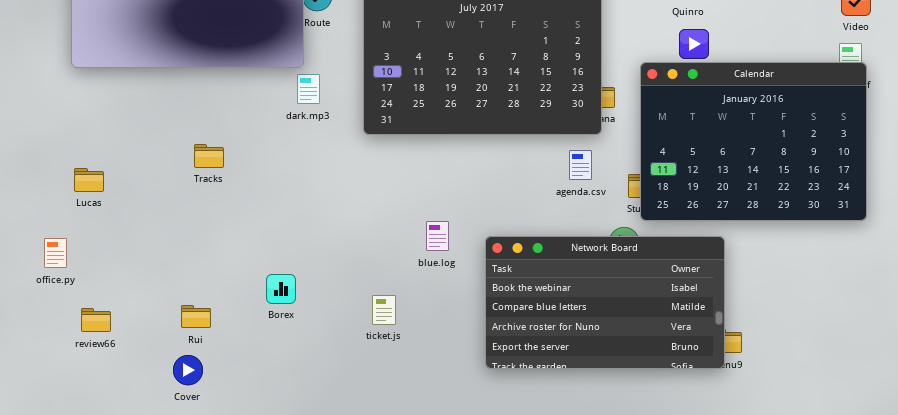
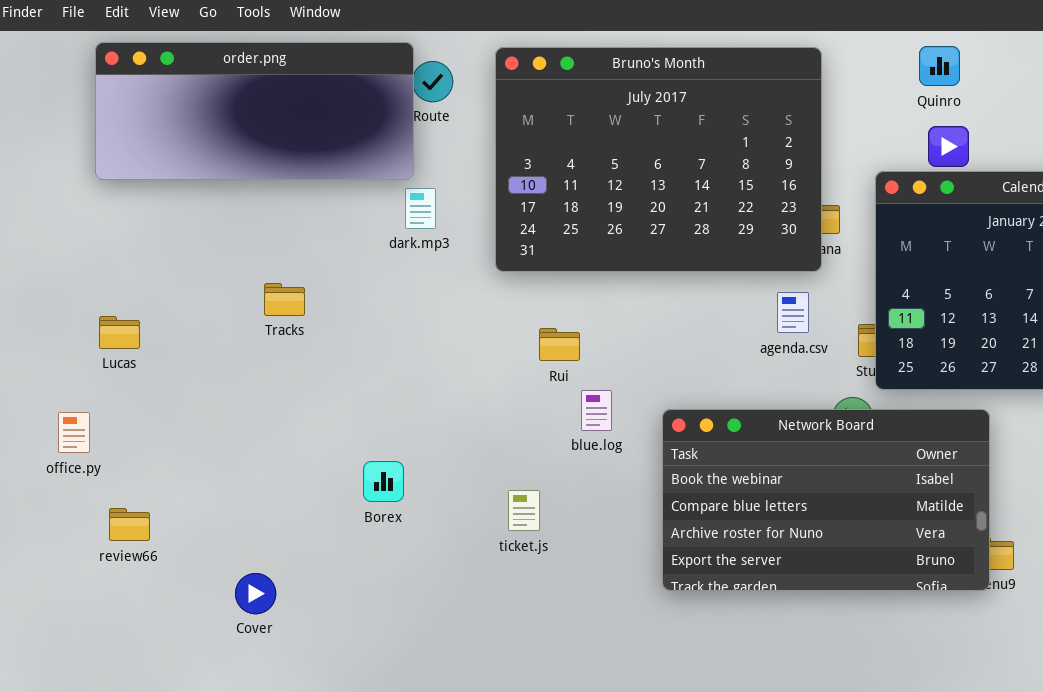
Rui: [181,305,211,328] -> [539,328,580,361], moved

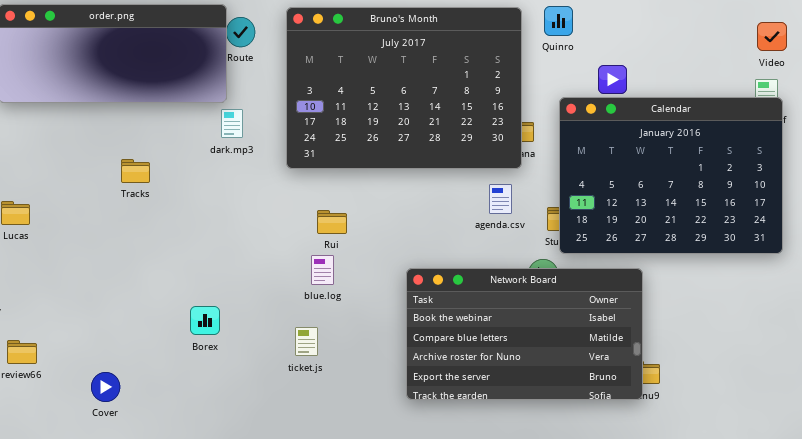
Quinro: [919,46,960,86] -> [544,6,573,36], moved
Tracks: [264,283,305,316] -> [121,159,150,183], moved
blue.log: [581,390,612,431] -> [311,255,334,285], moved
Cover: [235,573,276,614] -> [91,372,120,402], moved

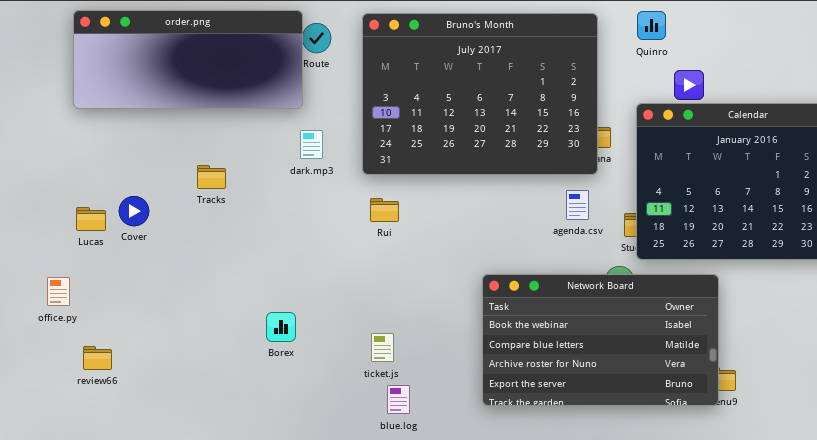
Quinro: [544,6,573,36] -> [637,11,666,40], moved
dark.mp3: [221,109,243,138] -> [300,130,323,159], moved
Rui: [317,210,347,234] -> [370,198,399,222], moved
blue.log: [311,255,334,285] -> [387,385,410,414], moved
Cover: [91,372,120,402] -> [119,196,149,226], moved

